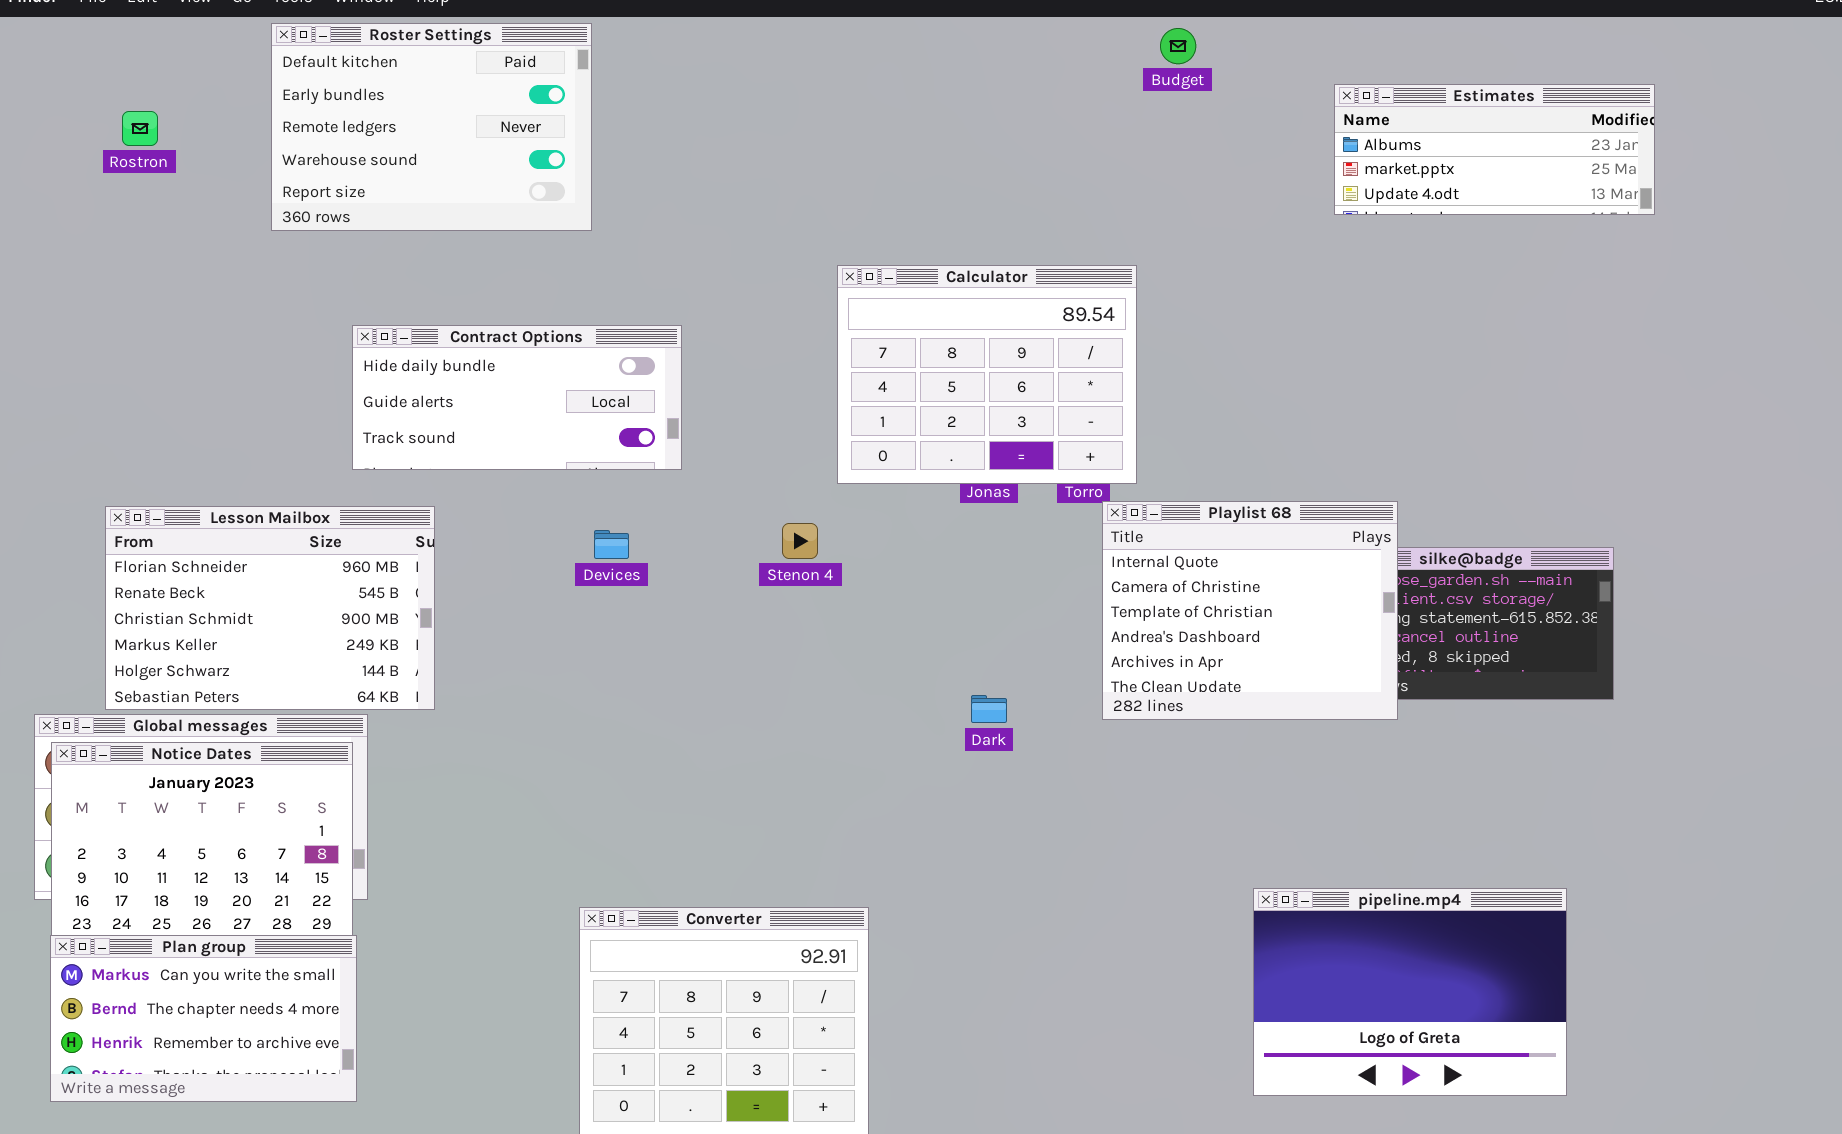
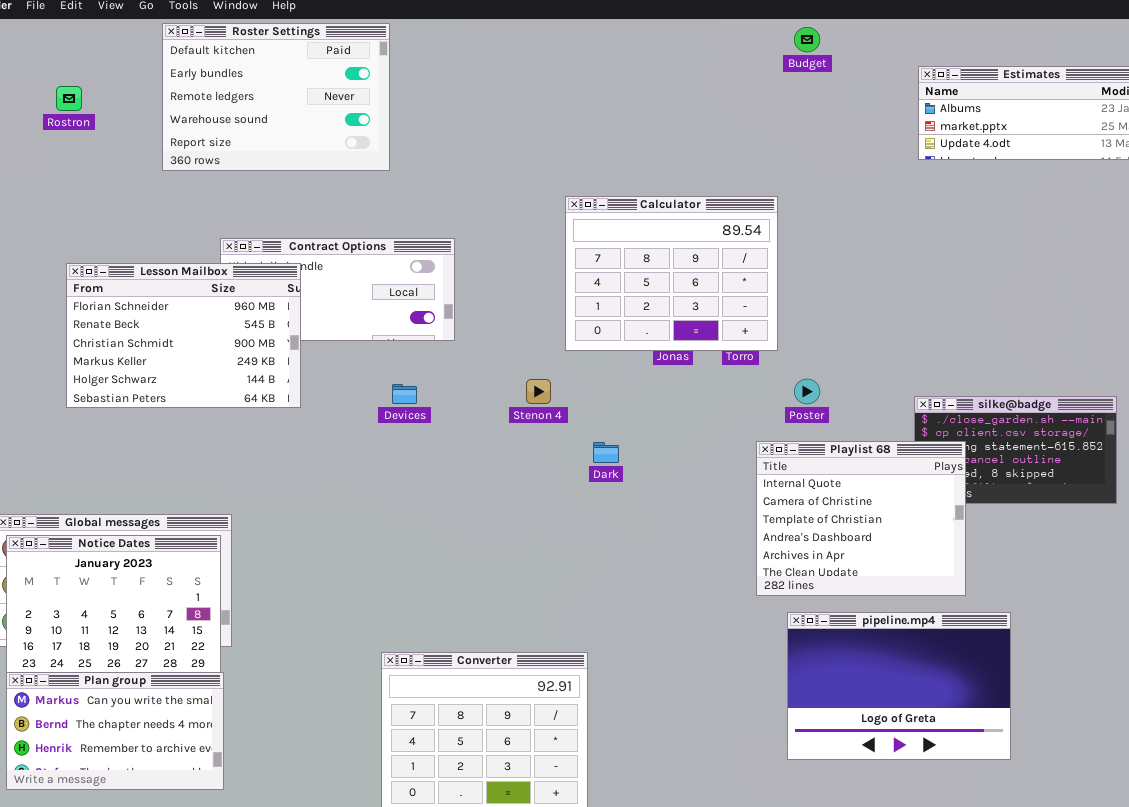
Playlist 68: [1102,501,1398,720] -> [756,441,966,596], moved
Lesson Mailbox: [105,506,435,710] -> [66,263,301,408], moved
Dark: [971,695,1007,723] -> [593,442,619,463], moved
pipeline.mp4: [1253,888,1567,1096] -> [787,612,1011,760], moved

